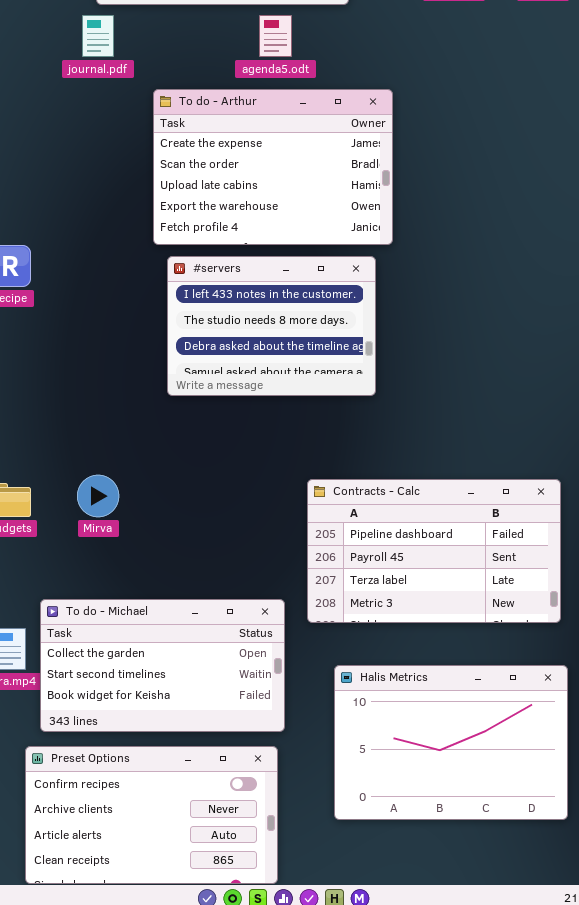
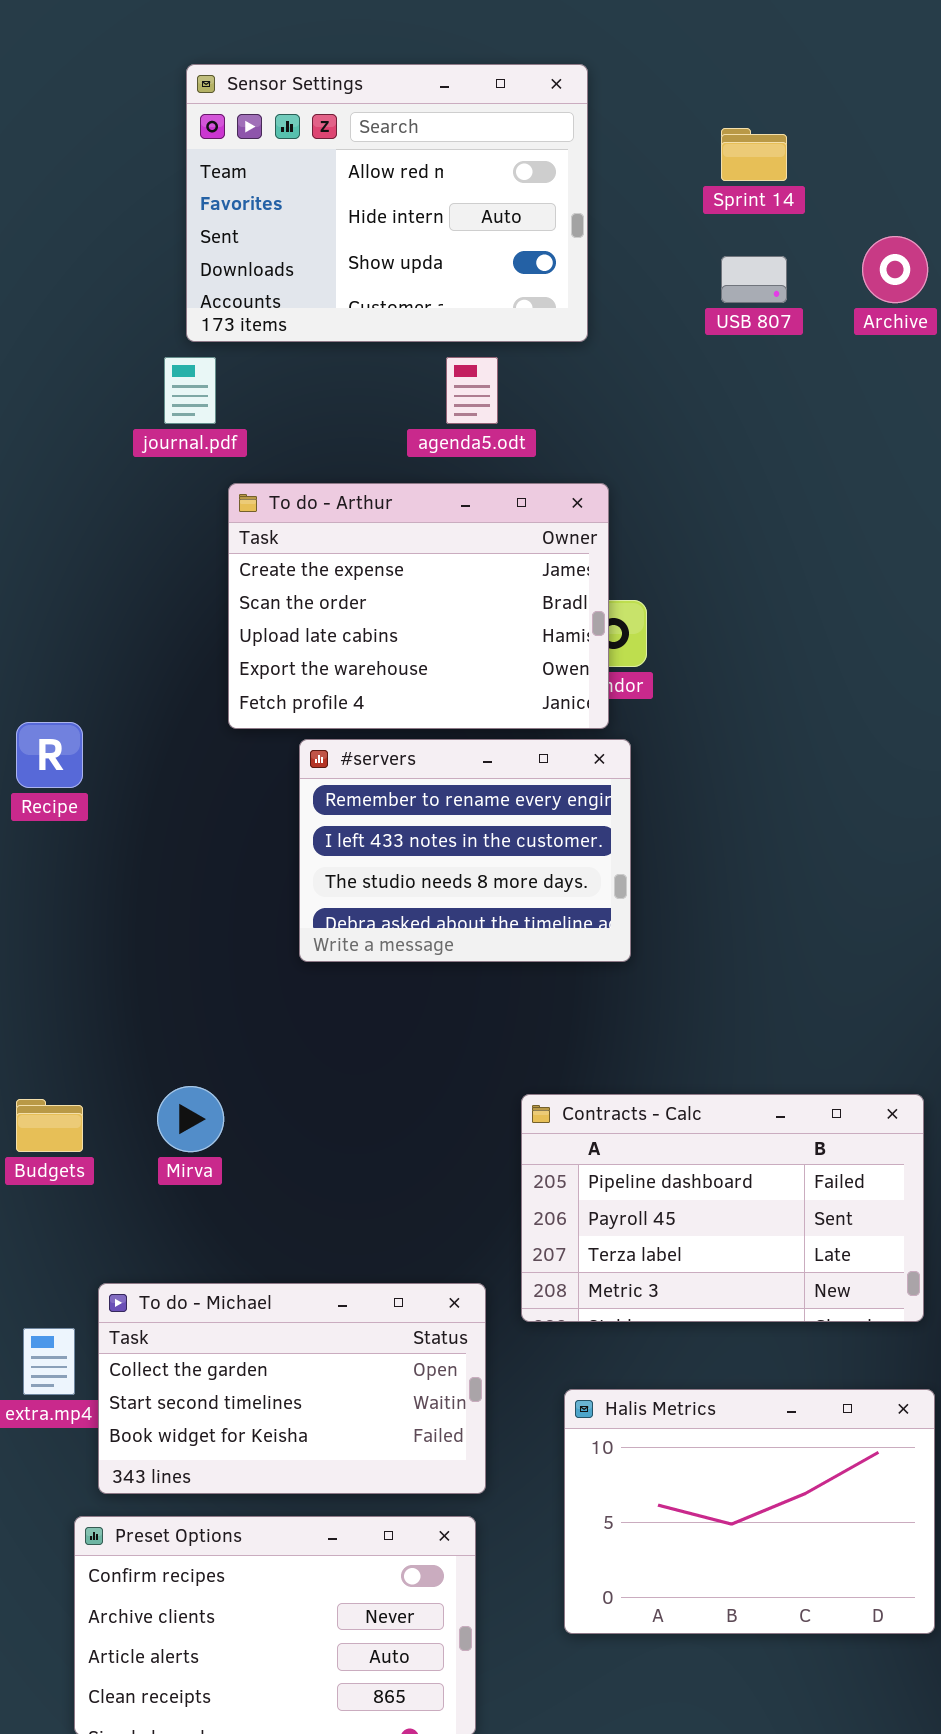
To do - Arthur: [153,89,393,245] -> [228,483,609,729], moved
#servers: [167,256,376,396] -> [299,739,631,962], scrolled up 1 row

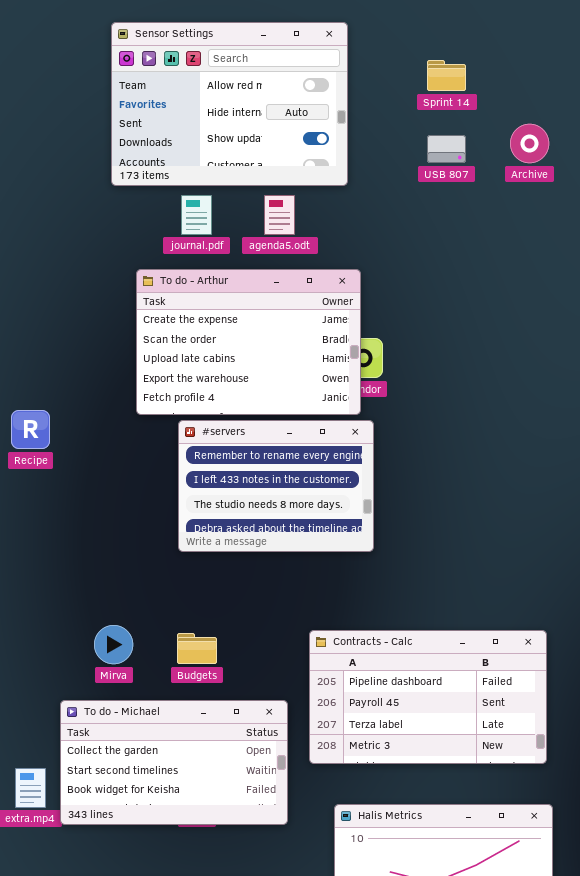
journal.pdf: [164,357,216,424] -> [181,195,212,235], moved
Budgets: [16,1099,83,1152] -> [177,633,217,664], moved
To do - Michael: [98,1283,486,1494] -> [60,700,288,825], moved

